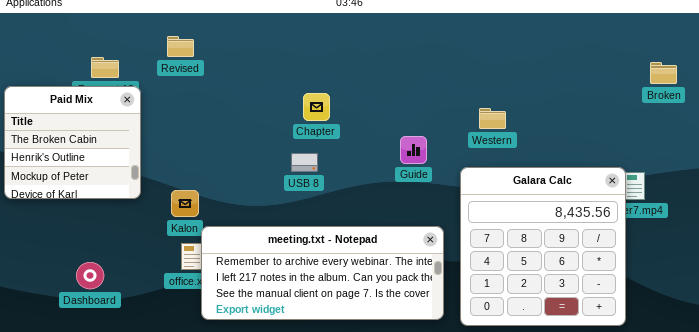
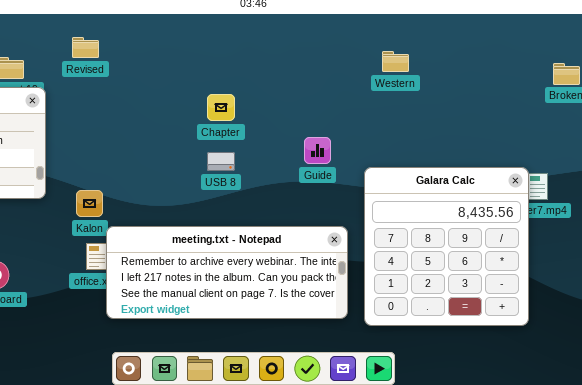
Western: [479,108,506,129] -> [382,51,409,72], moved
USB 8: [291,153,318,172] -> [207,152,235,171], moved

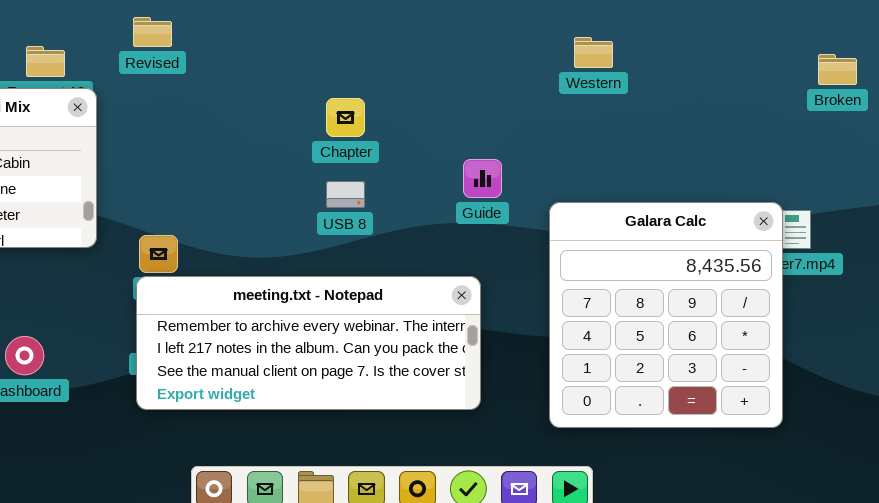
meeting.txt - Notepad: [106,226,348,319] -> [136,276,481,410], moved

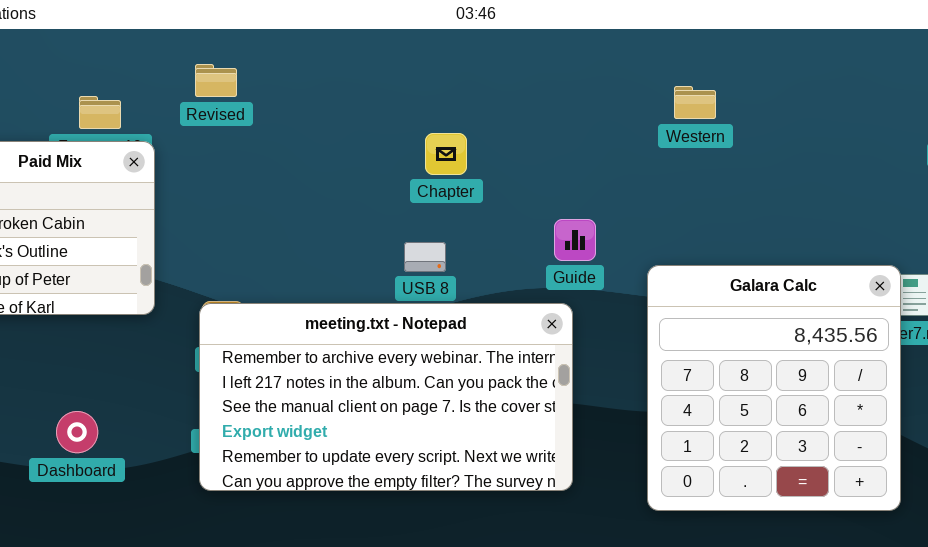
Chapter: [326,98,365,137] -> [425,133,467,175], moved
meeting.txt - Notepad: [136,276,481,410] -> [199,303,573,491], resized

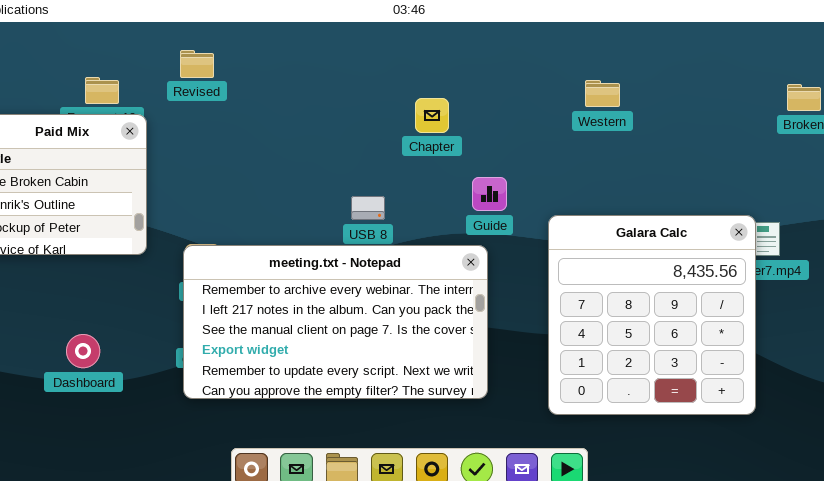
Western: [674,86,716,119] -> [585,80,620,107], moved
Chapter: [425,133,467,175] -> [415,98,449,133], moved

